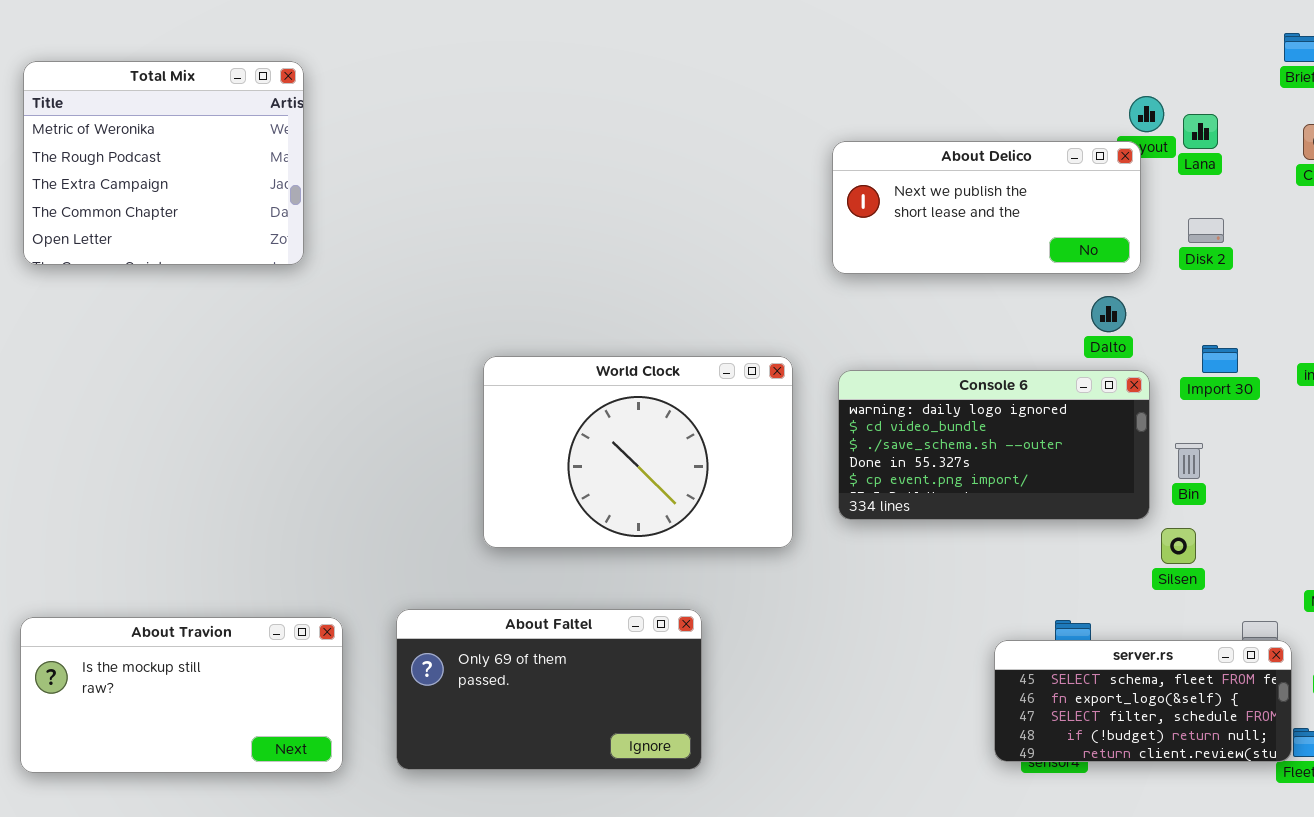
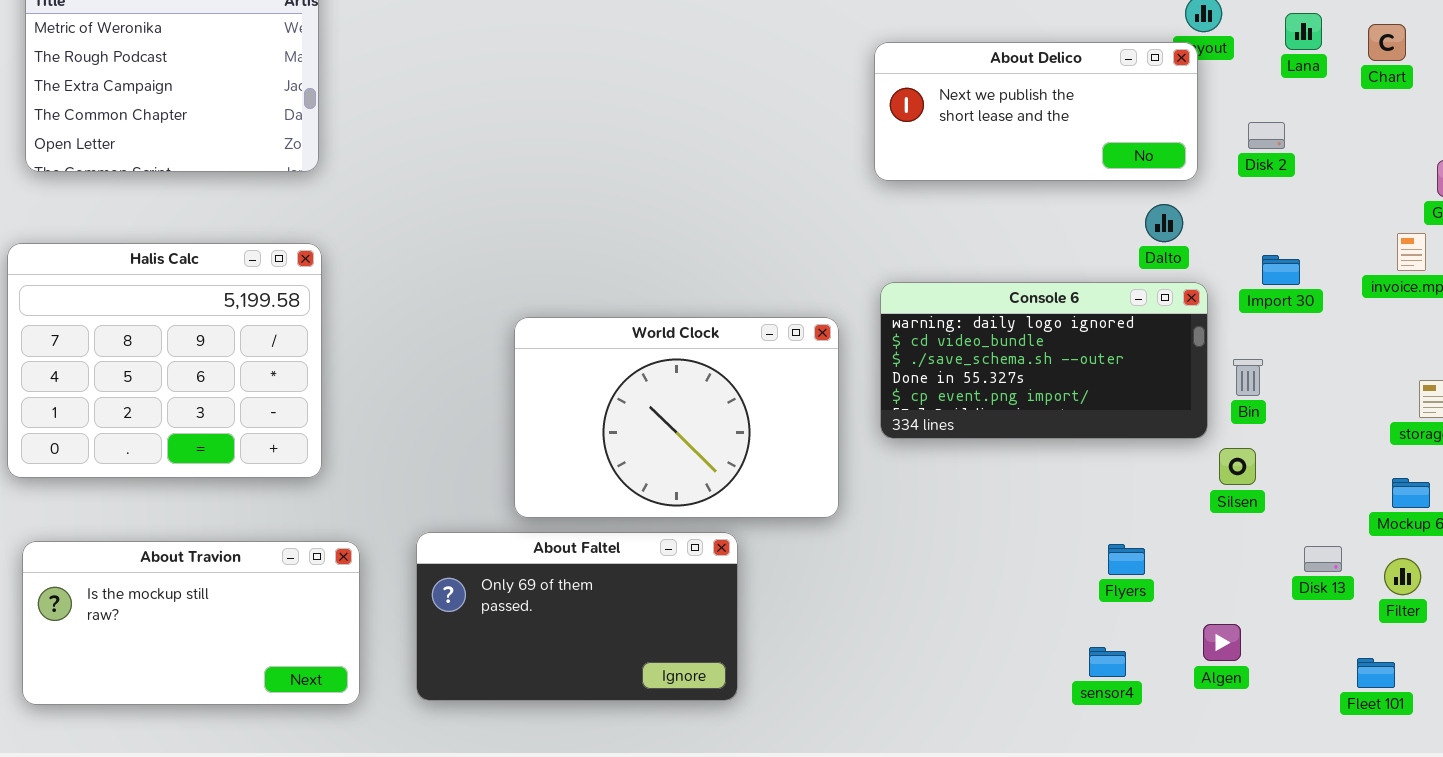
Lana: [1183,114,1218,149] -> [1285,13,1322,50], moved
Halis Calc: none -> [7,243,322,478], opened
World Clock: [483,356,793,548] -> [514,317,839,518], moved
server.rs: [994,640,1292,762] -> none, closed

